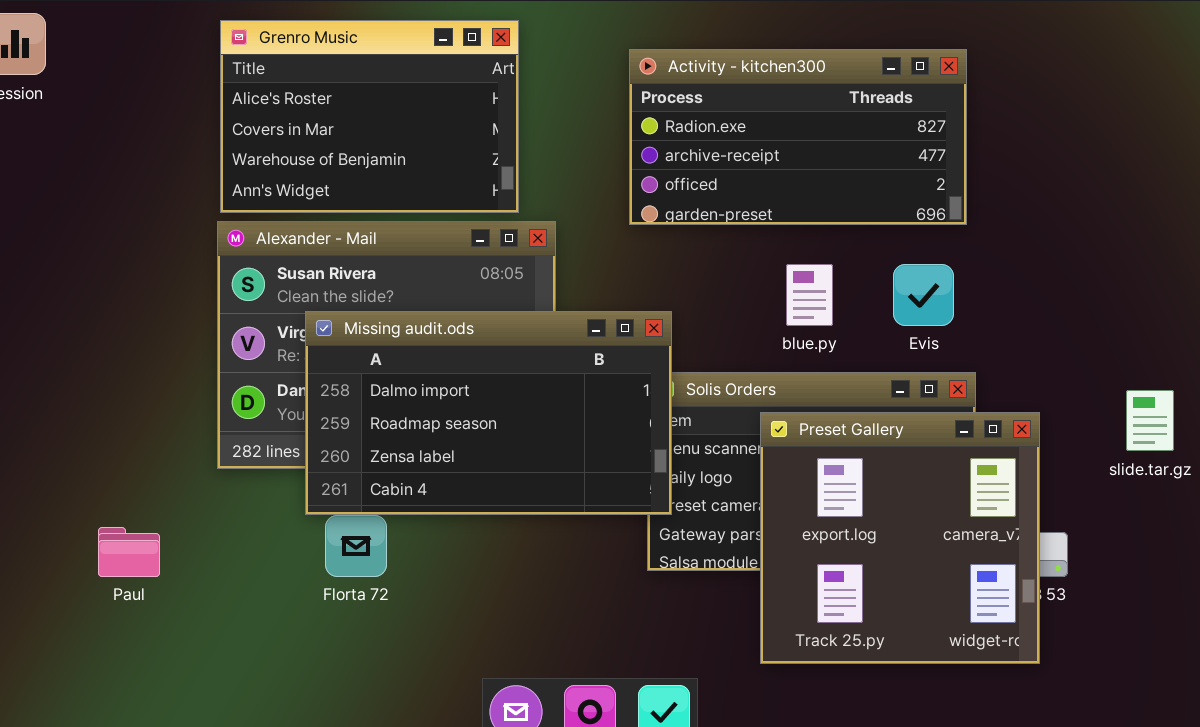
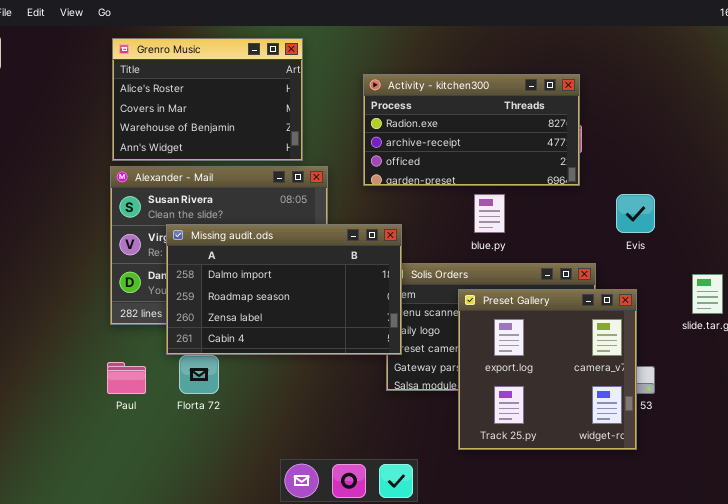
Activity - kitchen300: [629,49,967,225] -> [363,74,580,186], moved
Evis: [893,264,954,326] -> [616,194,655,233], moved
Paul: [98,527,160,577] -> [107,362,146,394], moved

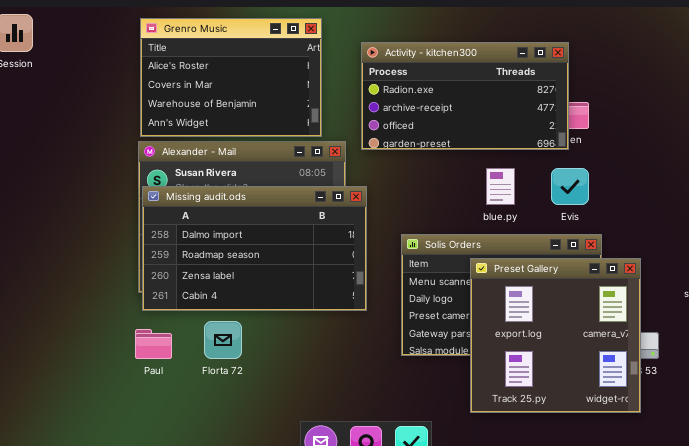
Activity - kitchen300: [363,74,580,186] -> [361,42,569,150], moved
Evis: [616,194,655,233] -> [551,168,589,205], moved
Missing audit.ods: [166,224,402,355] -> [142,186,367,311], moved

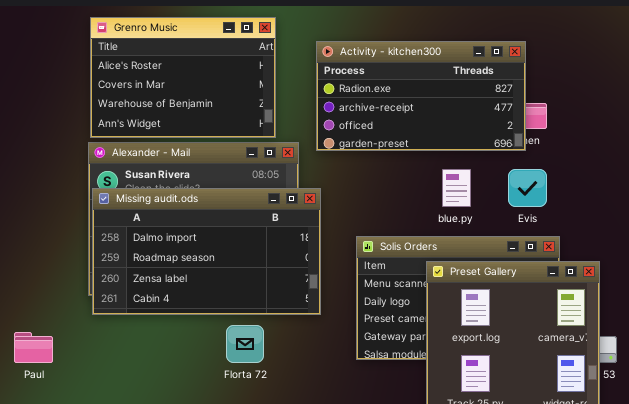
Florta 72: [204,321,242,359] -> [226,325,264,363], moved
Paul: [135,329,172,359] -> [14,332,53,363], moved

